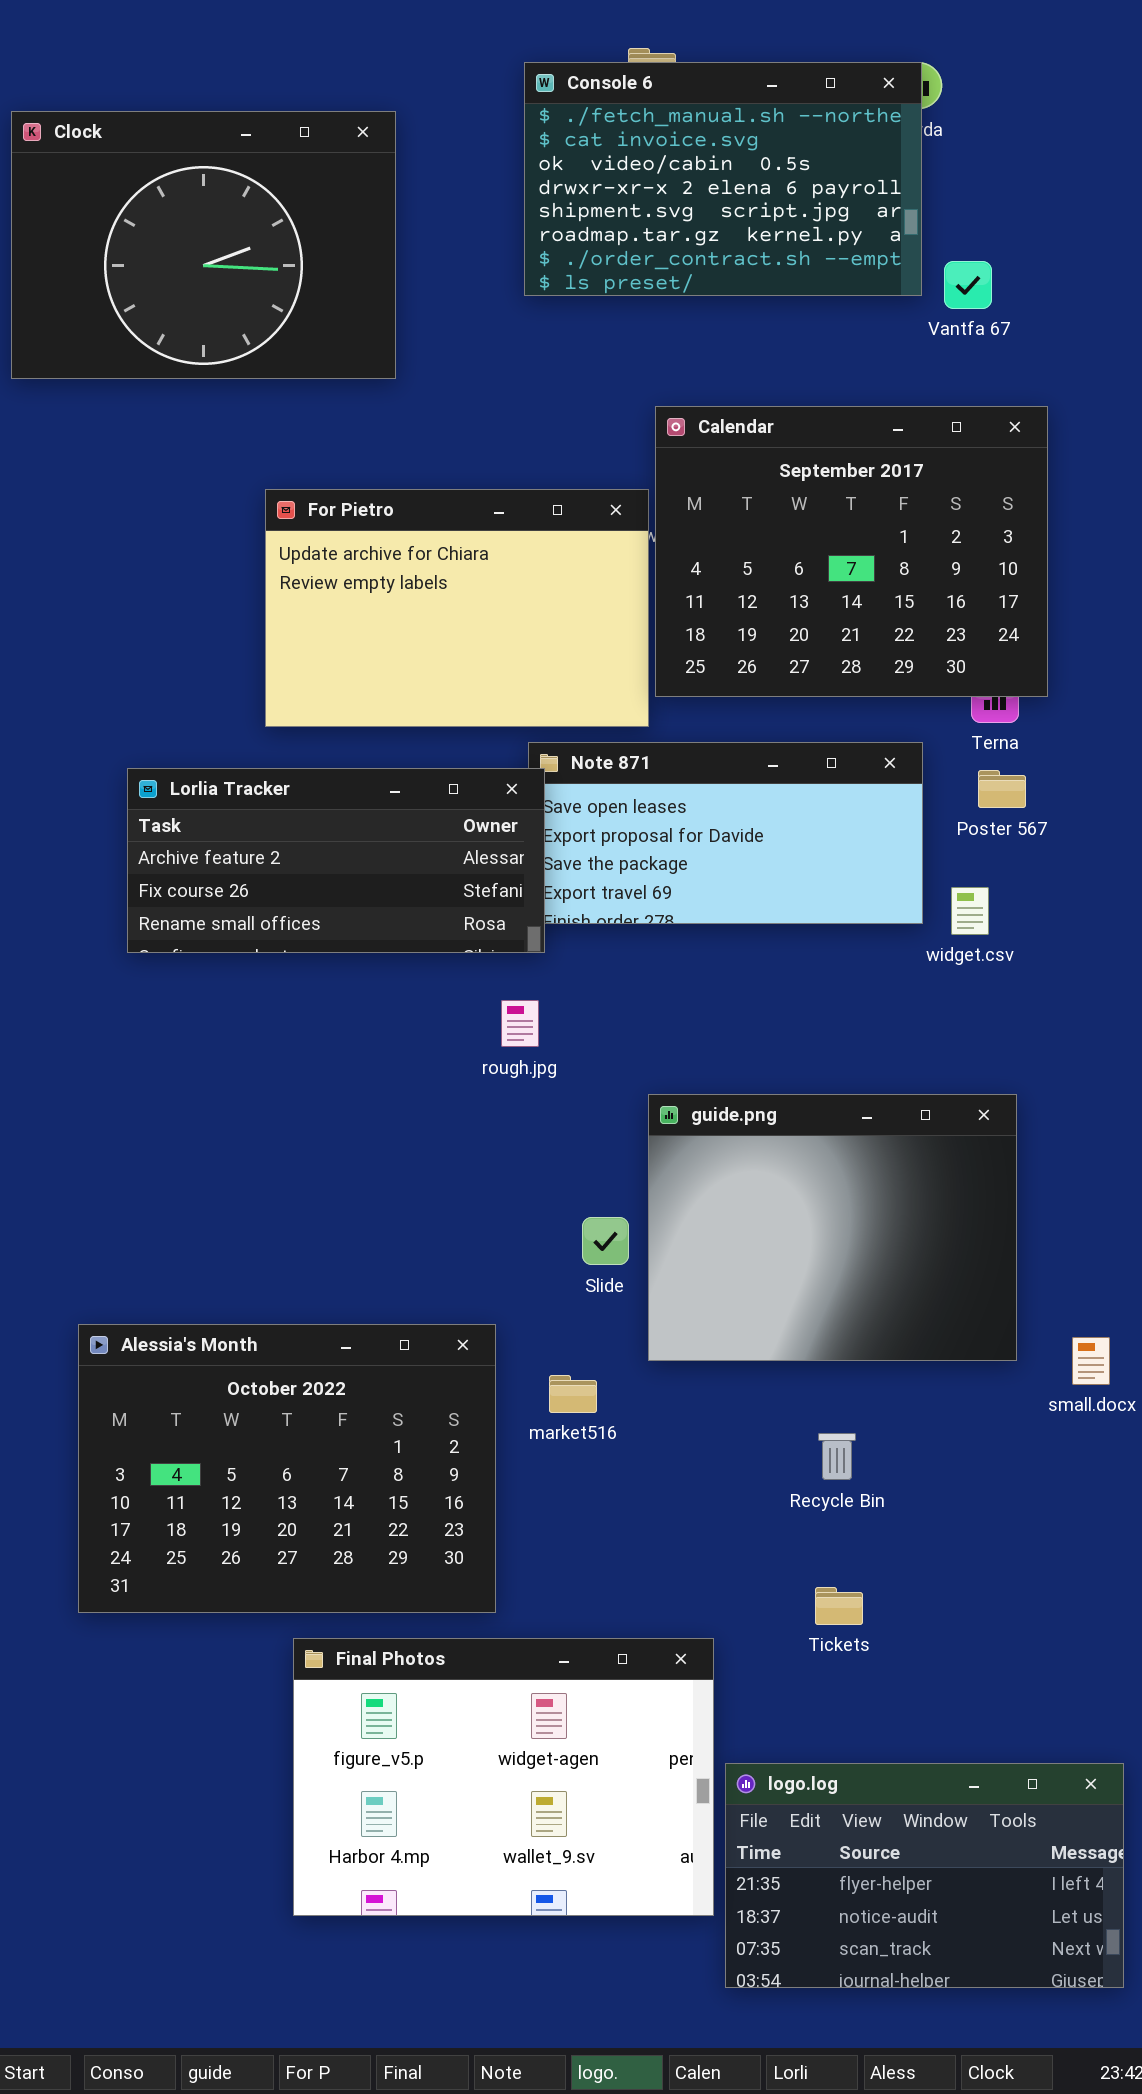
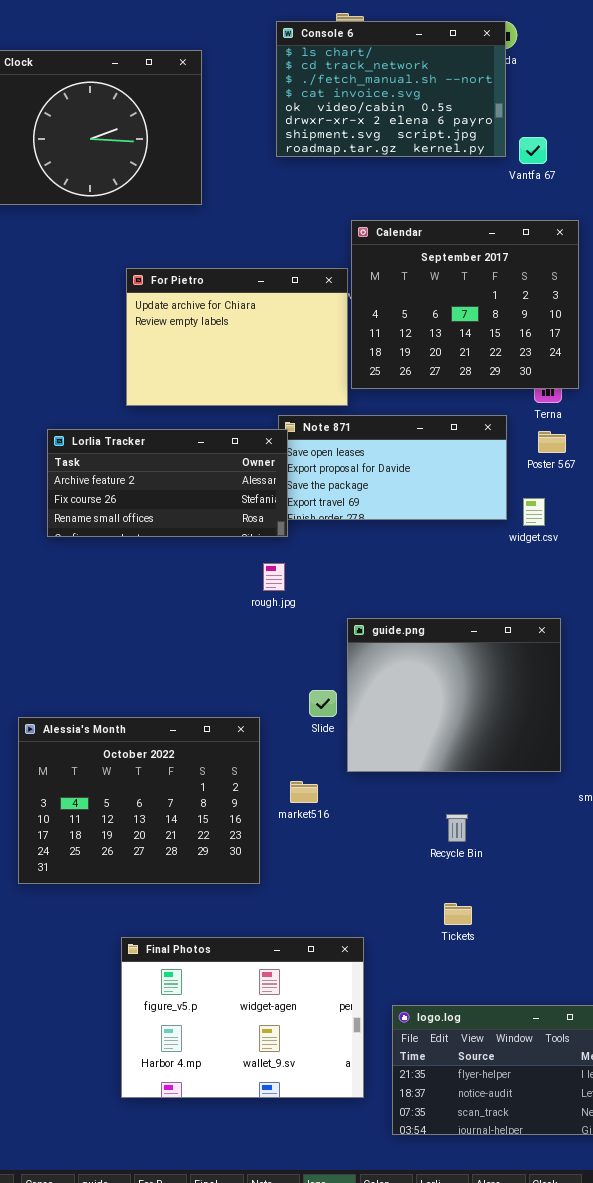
Console 6: [524,62,922,296] -> [276,21,506,157], scrolled up 2 rows
Alessia's Month: [78,1324,496,1613] -> [18,717,260,884], moved
Final Photos: [293,1638,714,1916] -> [121,937,364,1098], moved

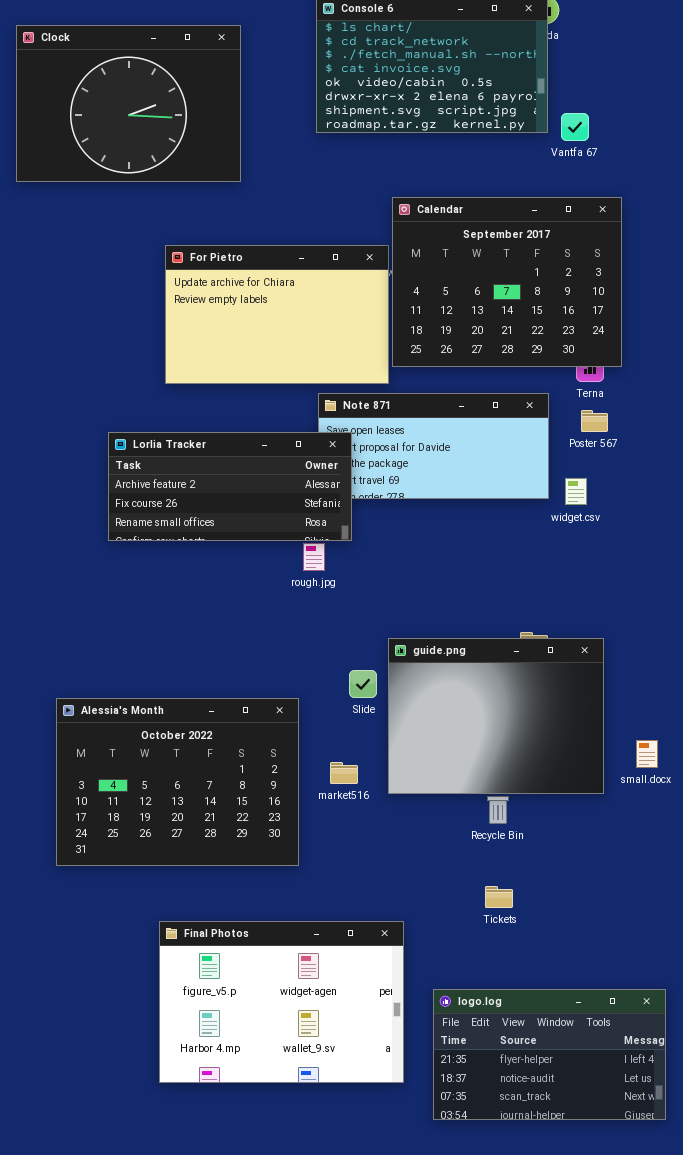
Lorlia Tracker: [47,429,288,537] -> [108,432,352,541], moved
guide.png: [347,618,561,772] -> [388,638,604,794], moved

